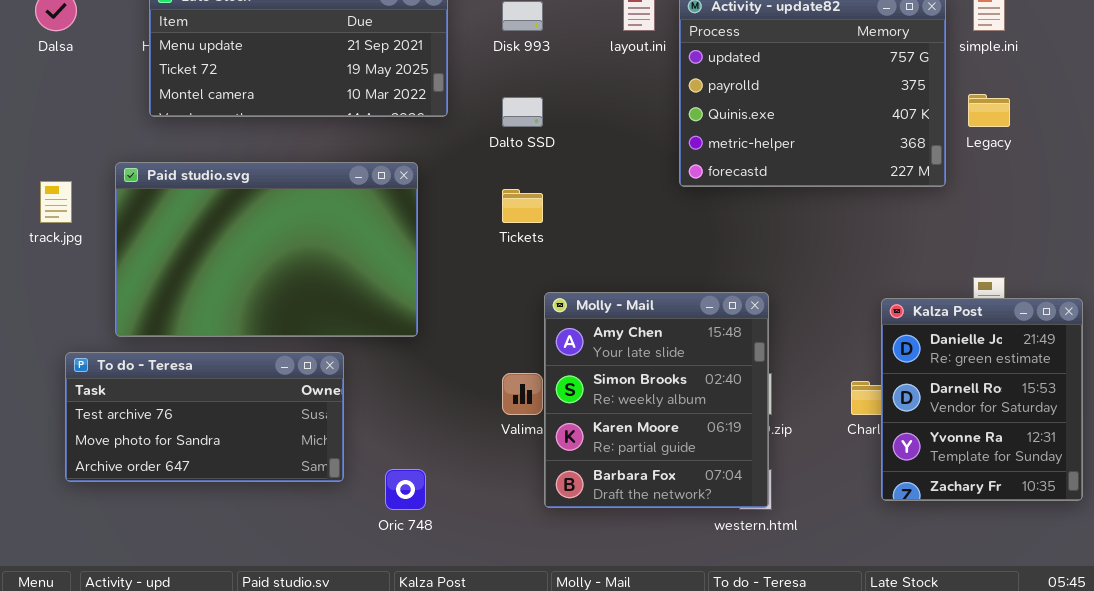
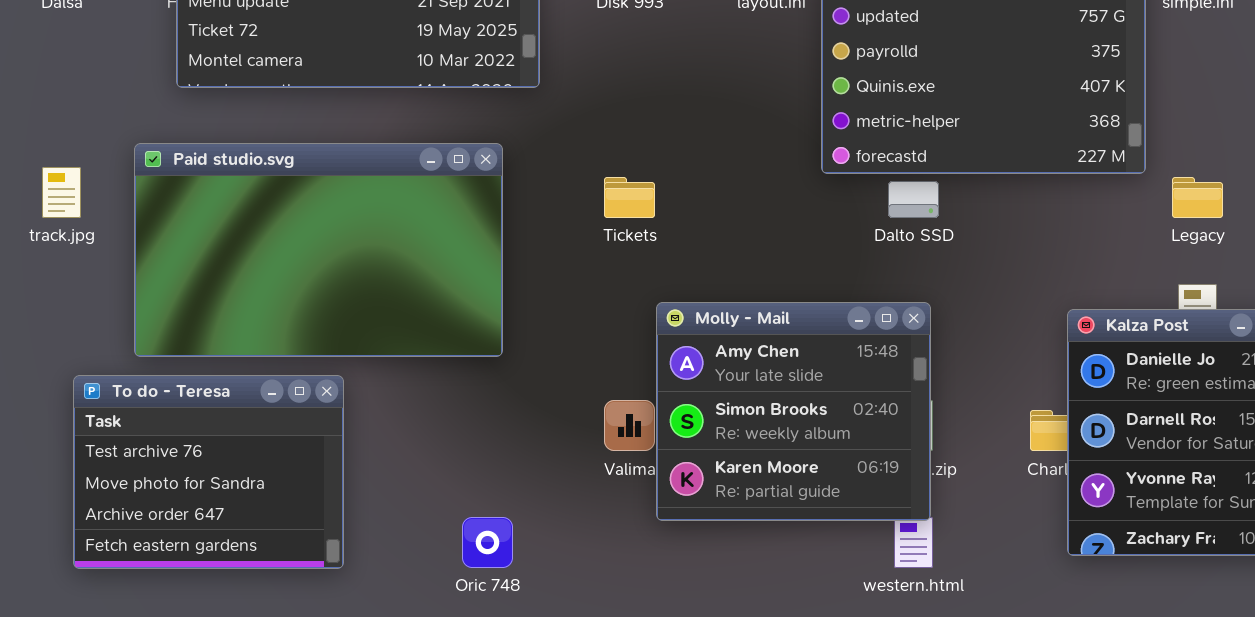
Legacy: [968,94,1010,127] -> [1172,177,1223,218], moved
Dalto SSD: [502,97,543,127] -> [888,181,939,218], moved
Molly - Mail: [544,292,769,508] -> [656,302,931,521], resized
To do - Teresa: [65,352,344,482] -> [73,375,344,569], resized

